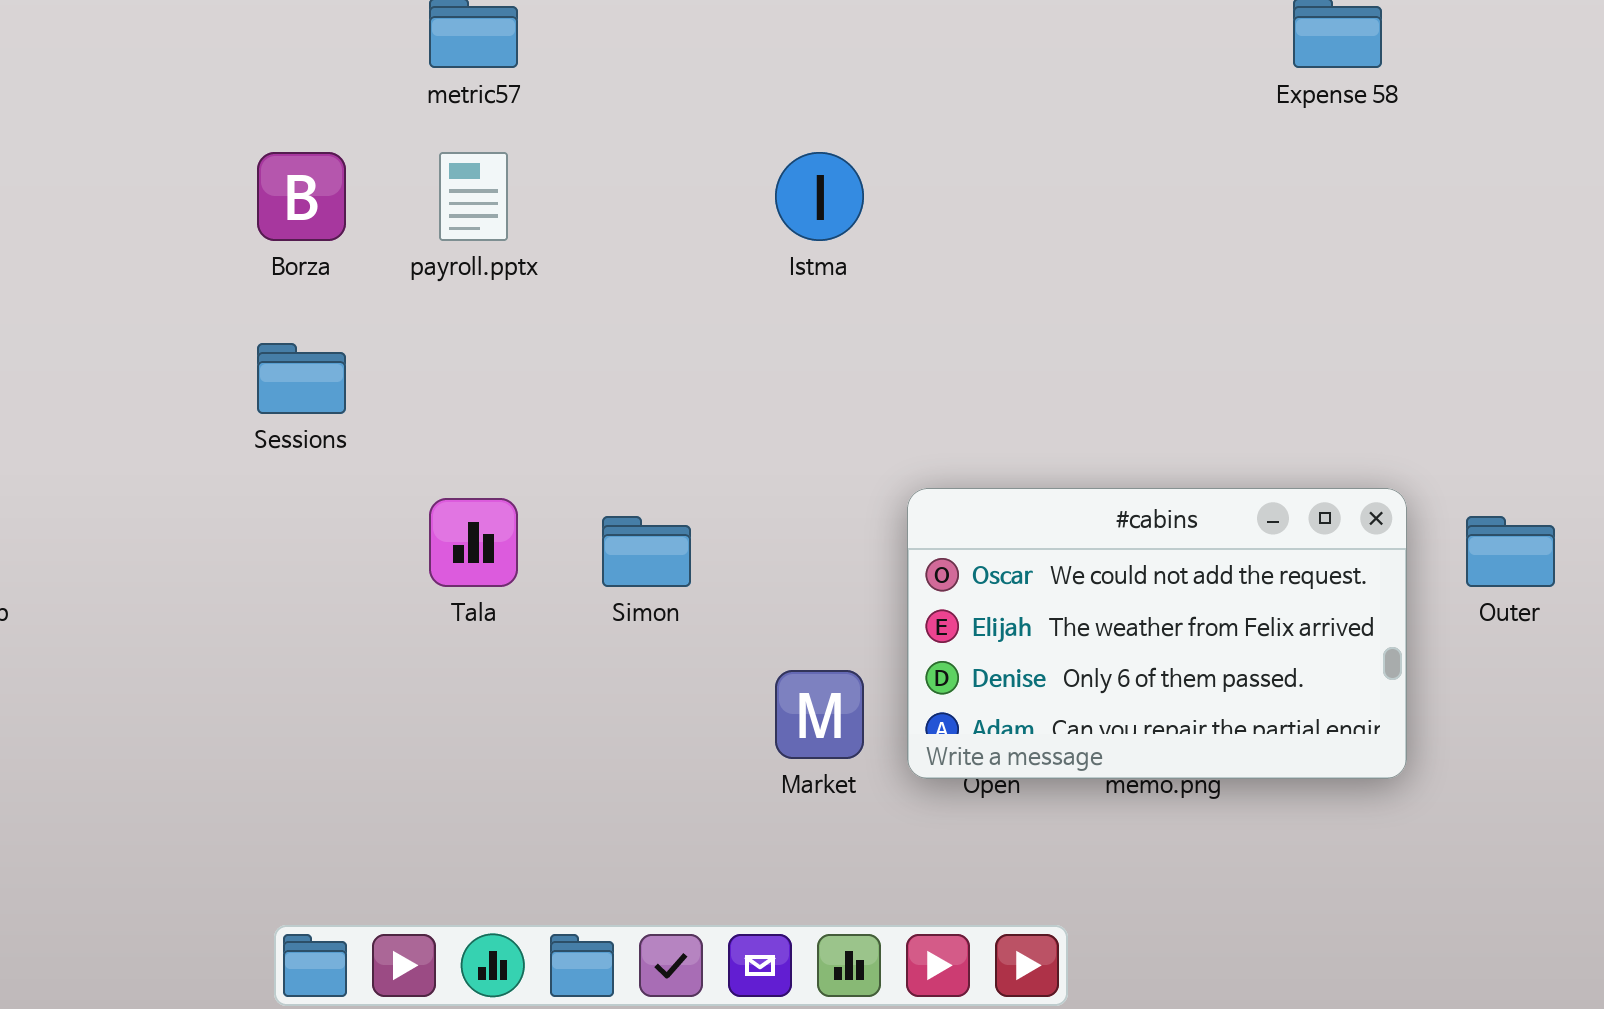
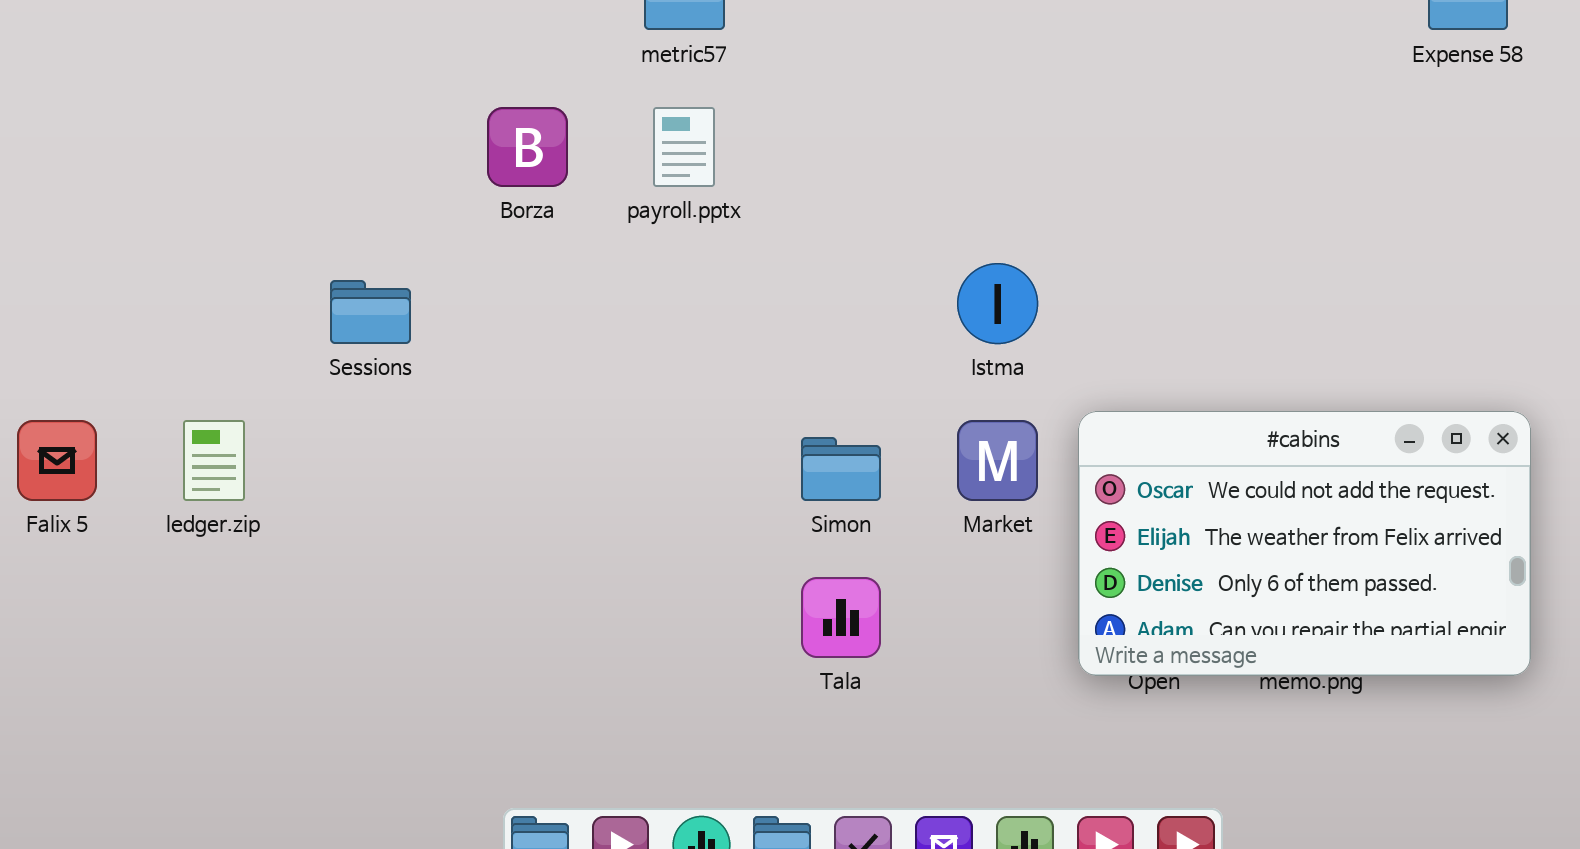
Istma: [775,152,864,241] -> [957,263,1038,344], moved
Sessions: [257,343,346,414] -> [330,280,411,344], moved
Tala: [429,498,518,587] -> [801,577,881,658], moved
Market: [775,670,864,759] -> [957,420,1038,501], moved

